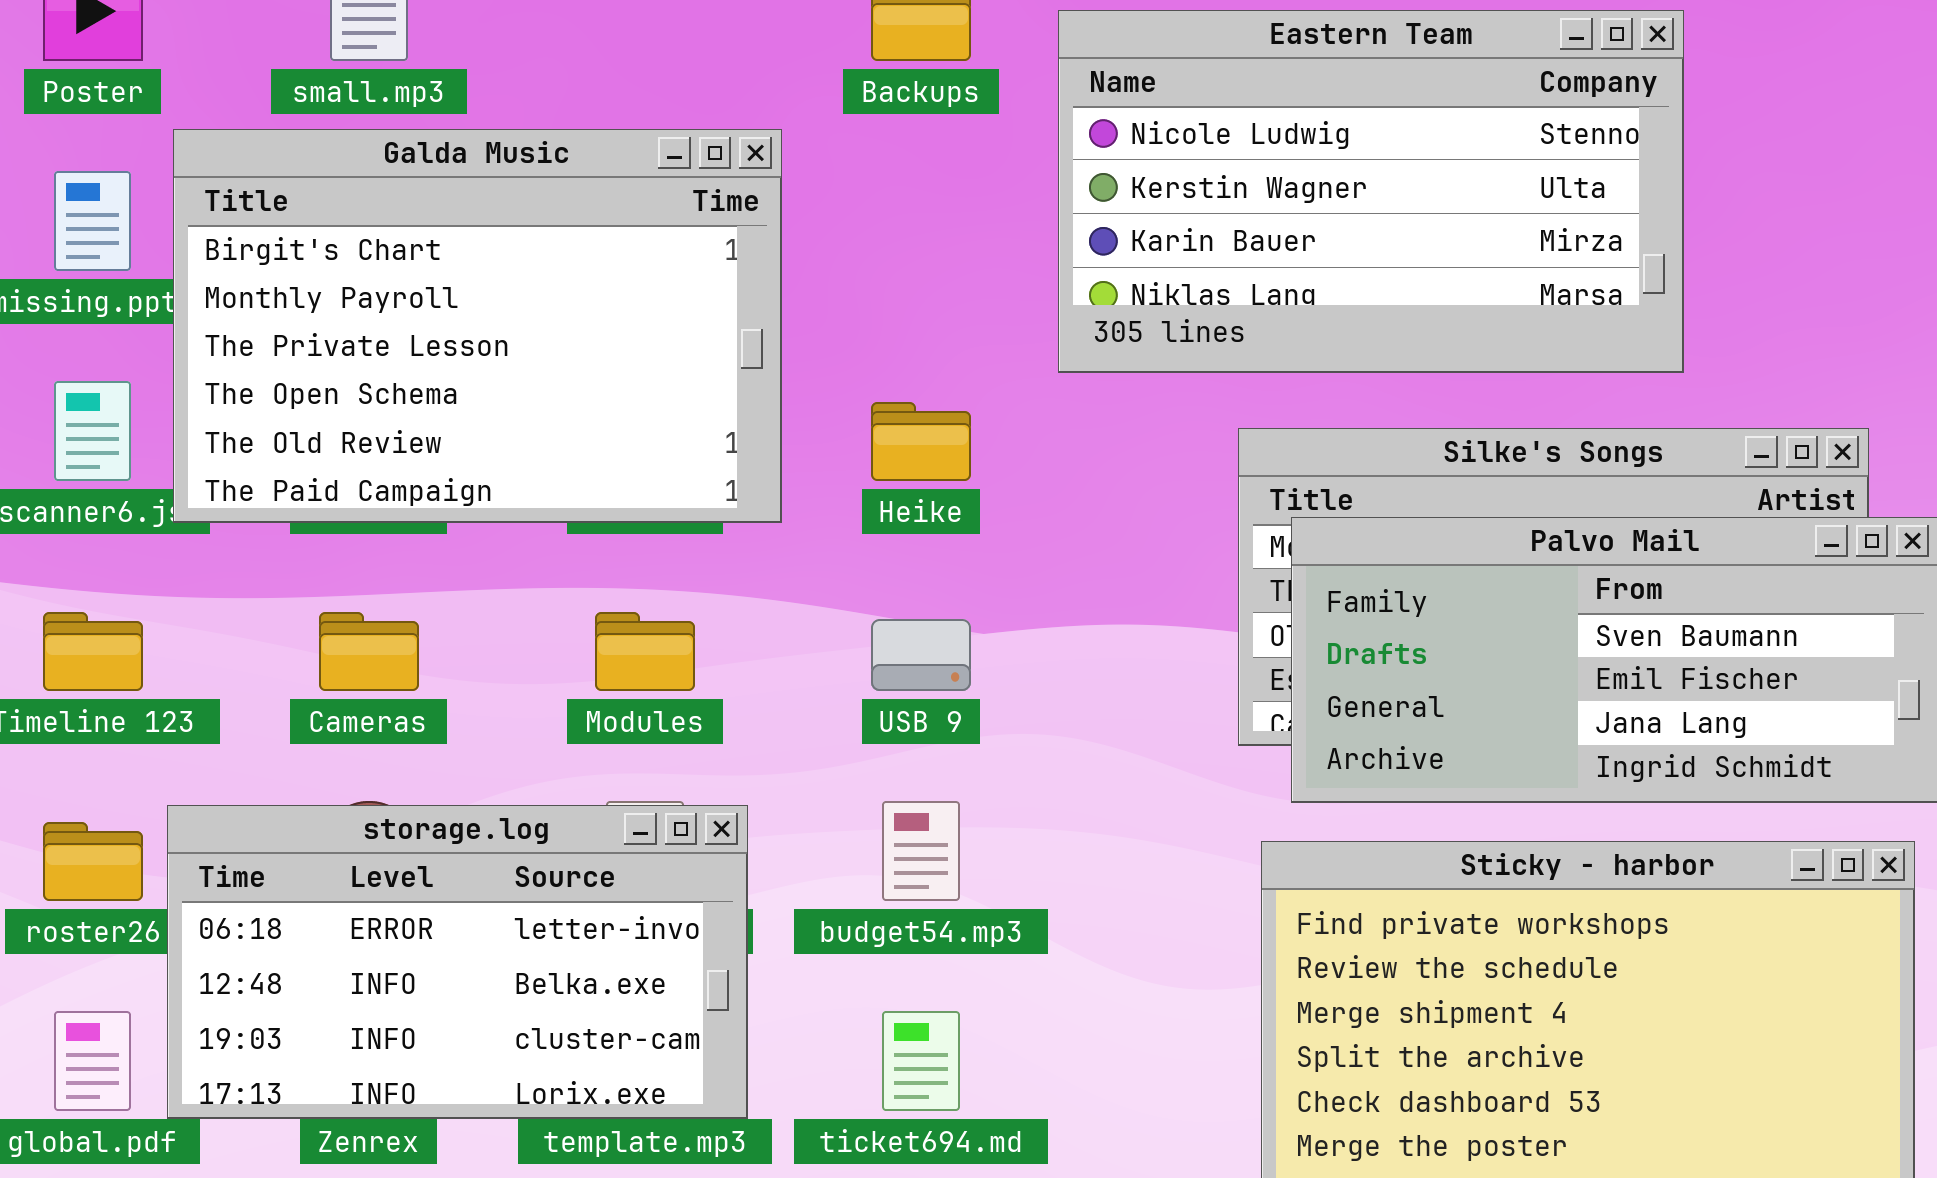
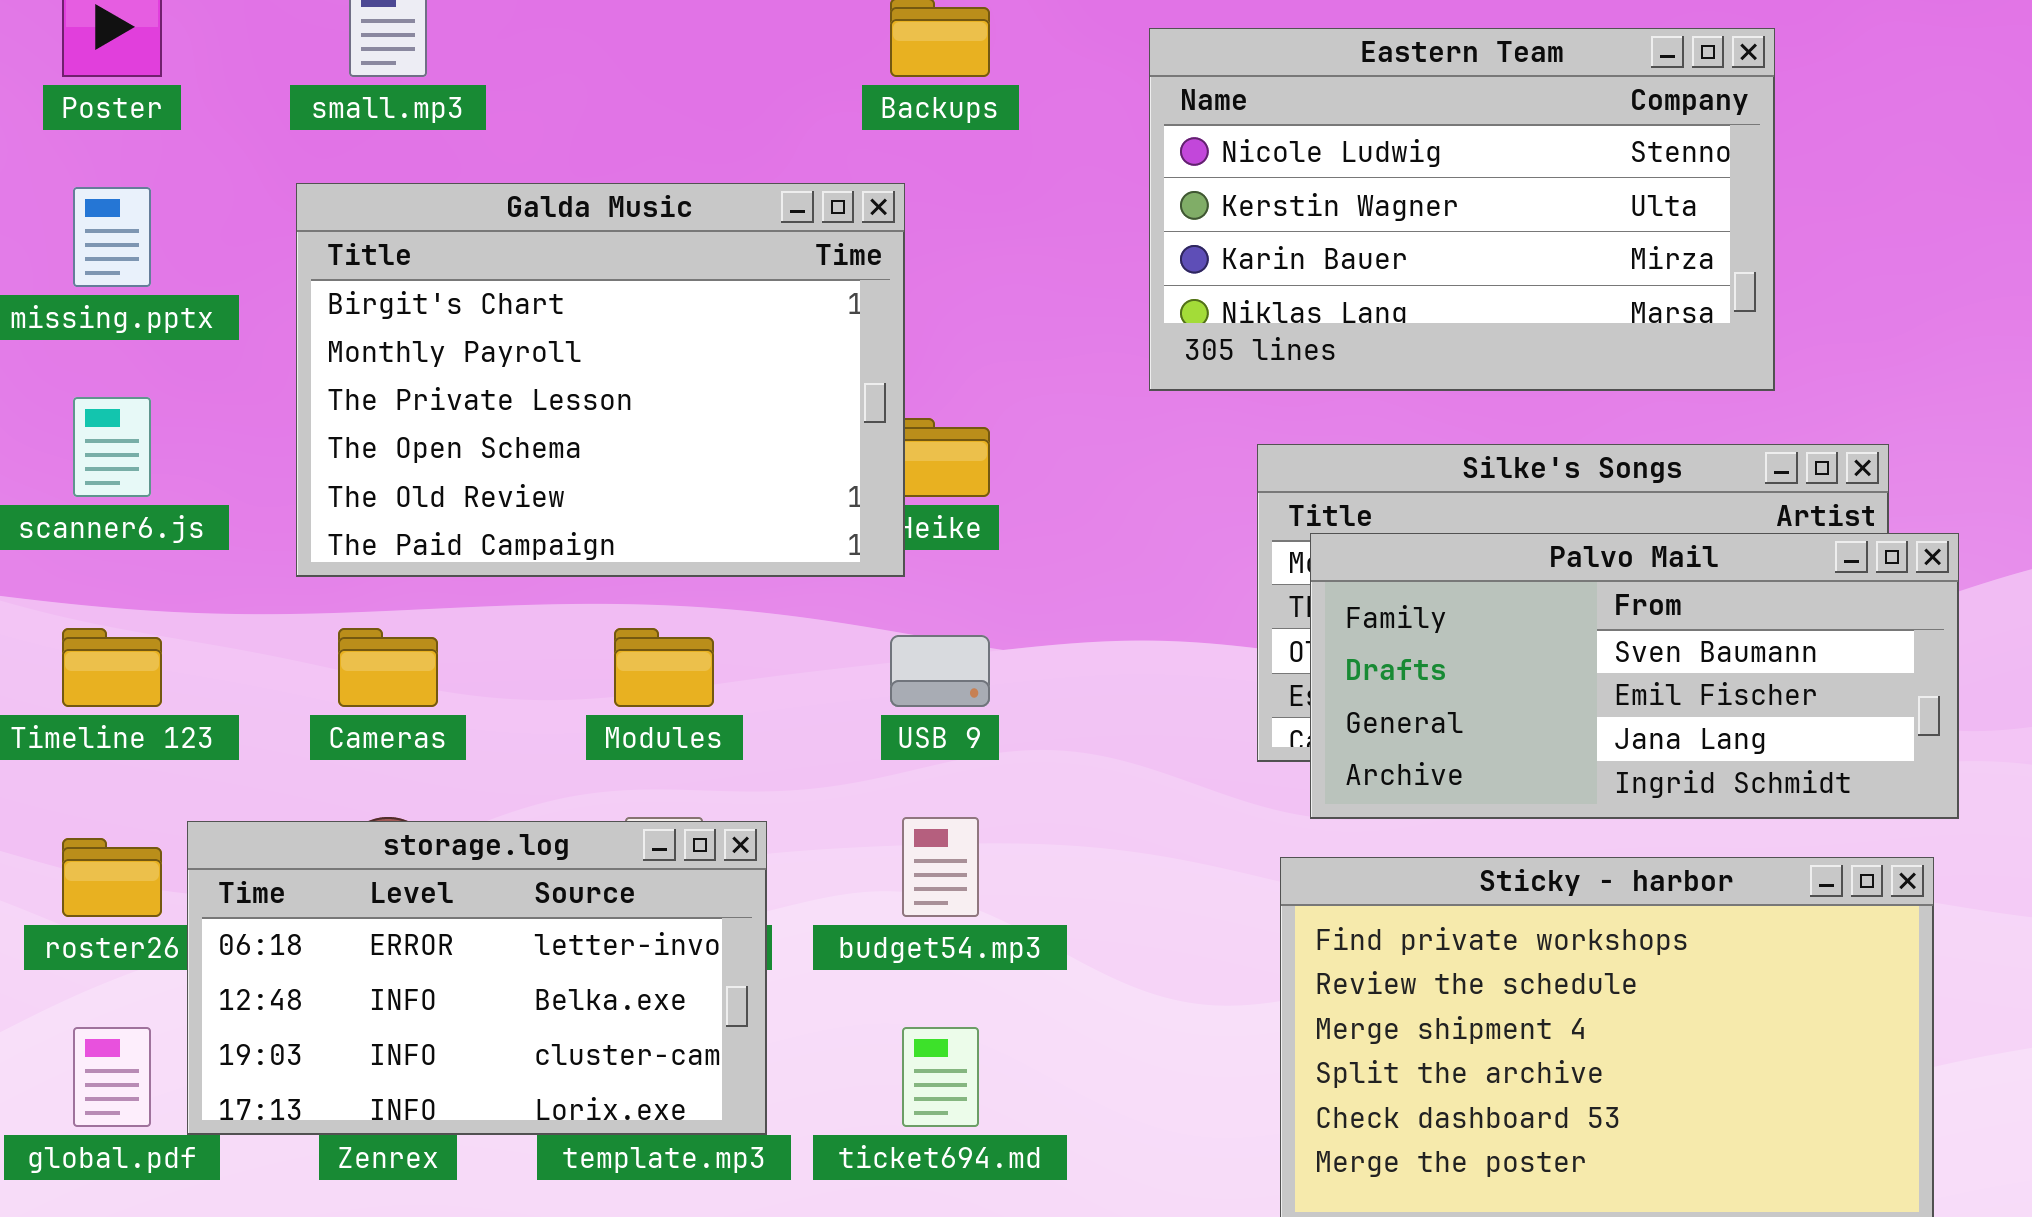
Eastern Team: [1058,10,1684,373] -> [1149,28,1775,391], moved
Galda Music: [173,129,782,523] -> [296,183,905,577], moved

